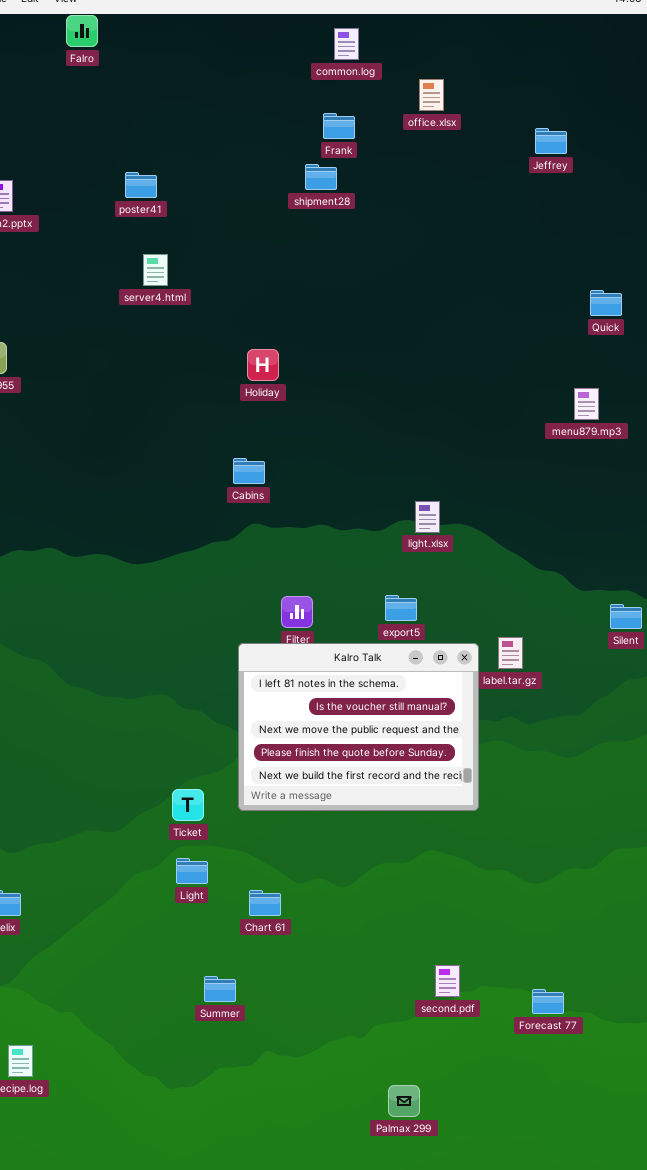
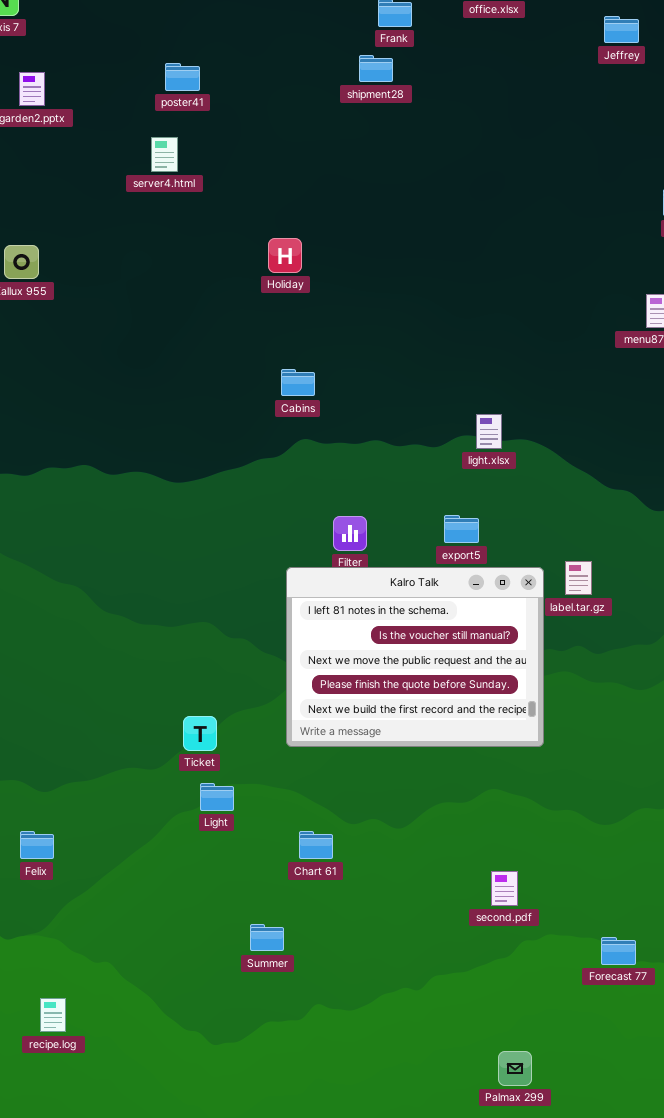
server4.html: [143,254,168,286] -> [151,137,178,172], moved
Holiday: [247,349,279,381] -> [268,238,302,273], moved
Ticket: [172,789,204,821] -> [183,716,217,751], moved
Light: [176,858,208,884] -> [200,783,234,811], moved
second.pdf: [435,965,460,997] -> [491,871,518,906], moved
Palmax 299: [388,1085,420,1117] -> [498,1051,532,1086], moved

